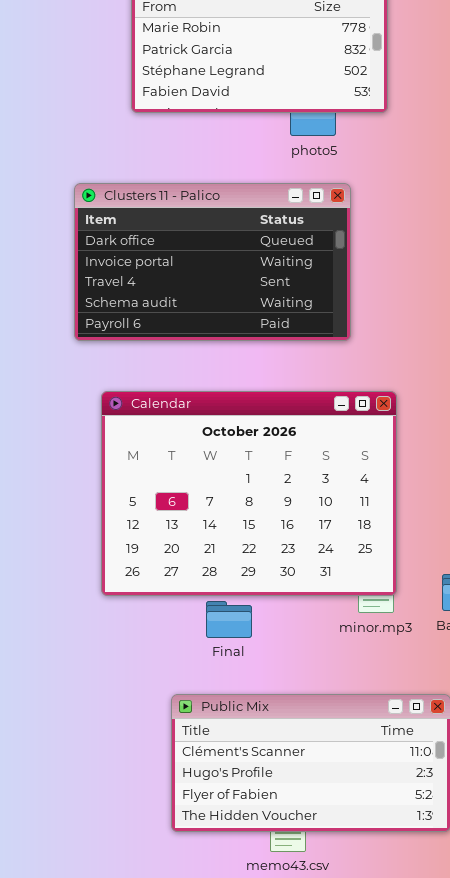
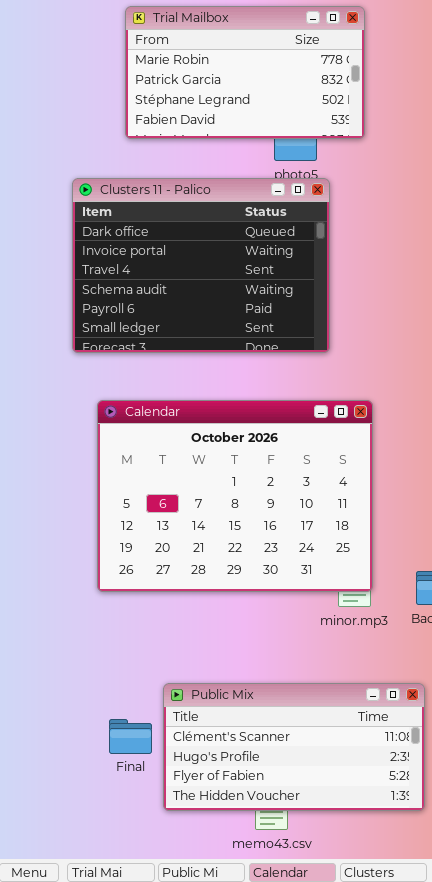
Clusters 11 - Palico: [74,183,351,341] -> [72,178,330,353], resized
Final: [206,601,252,638] -> [109,719,152,754], moved

